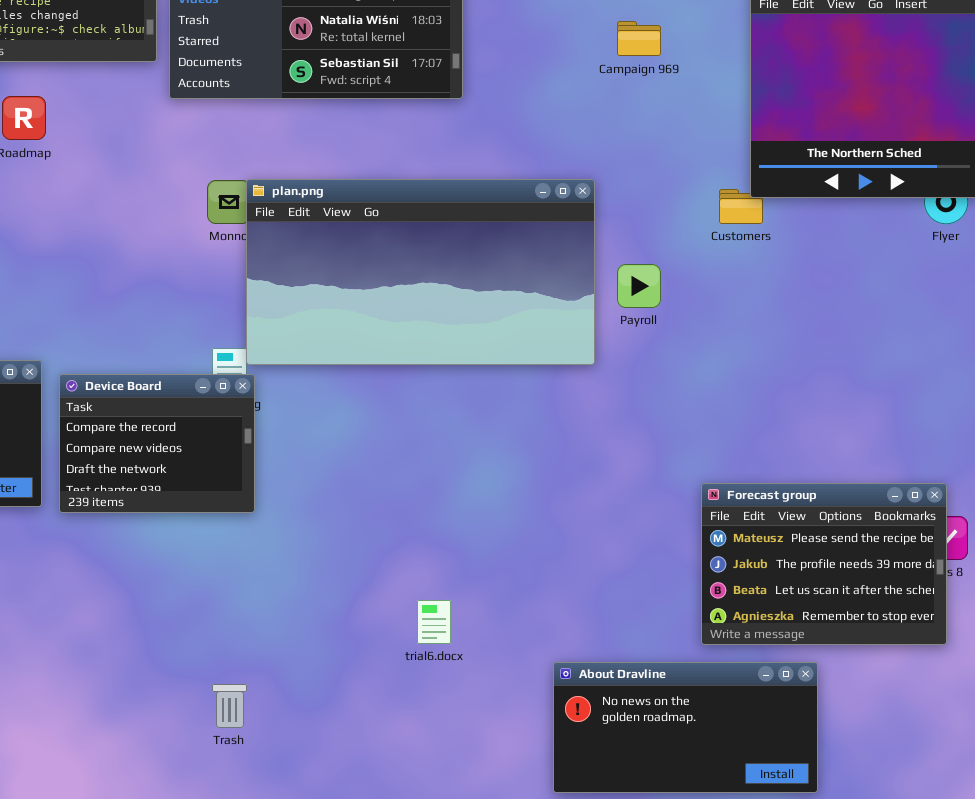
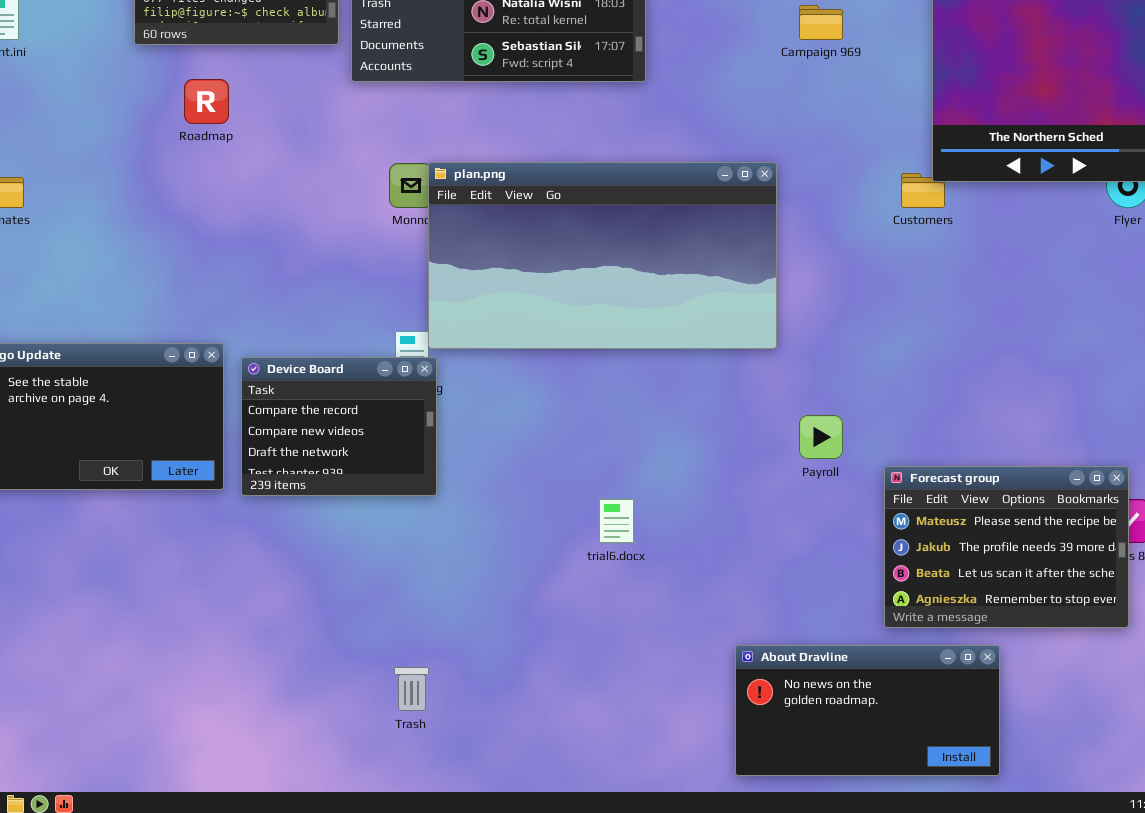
Payroll: [617,264,661,308] -> [799,415,843,459], moved
trial6.docx: [417,600,451,644] -> [599,499,634,543], moved

